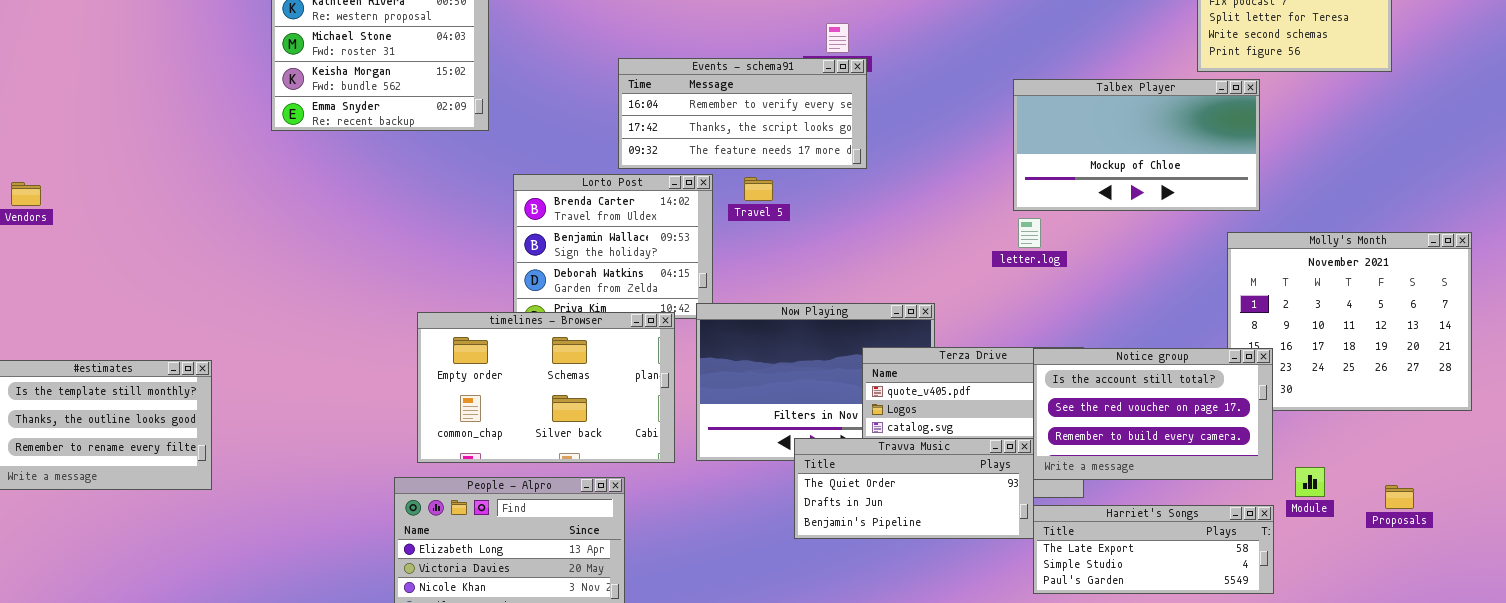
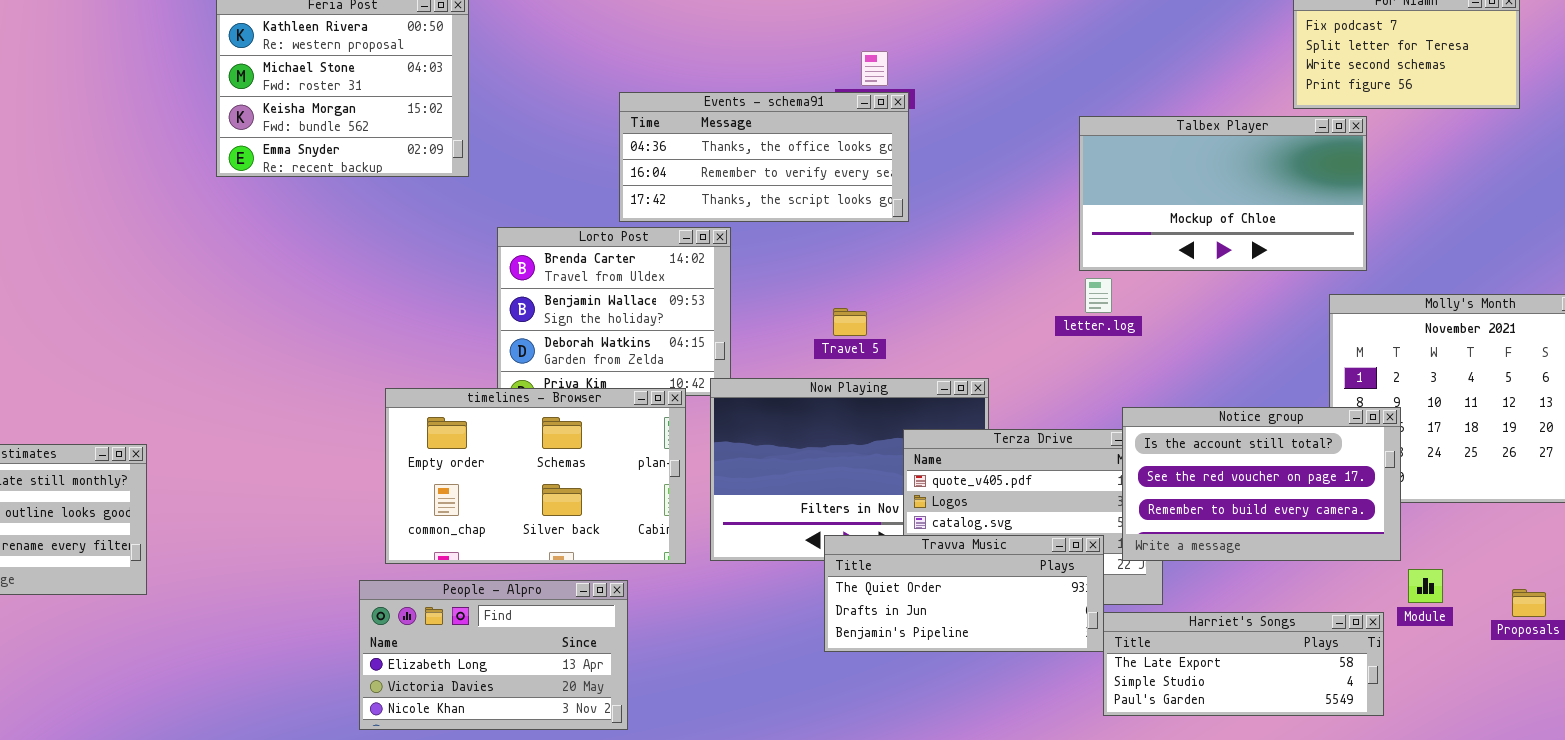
Events - schema91: [618,58,867,169] -> [619,92,909,222], scrolled up 1 row
Travel 5: [744,177,773,201] -> [833,308,867,336], moved
Notice group: [1033,348,1273,480] -> [1122,407,1401,561], moved

